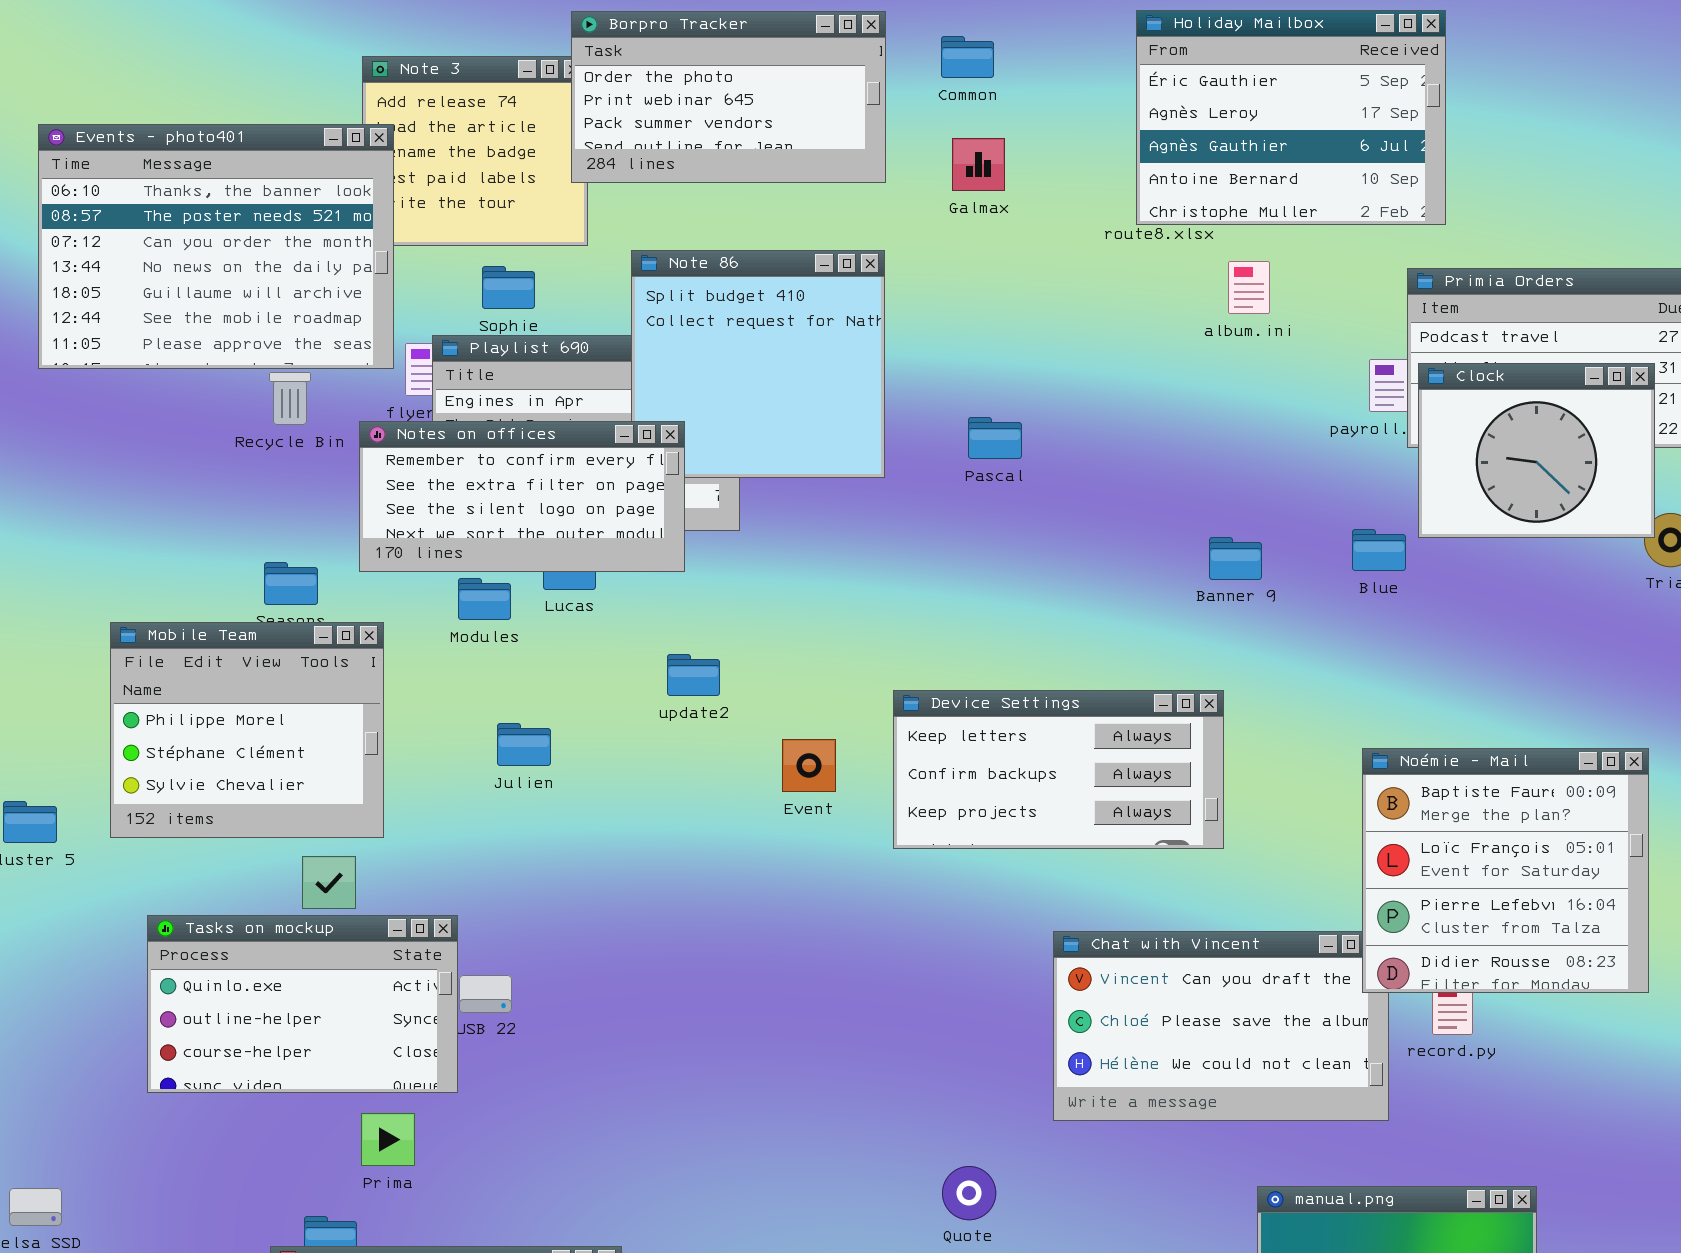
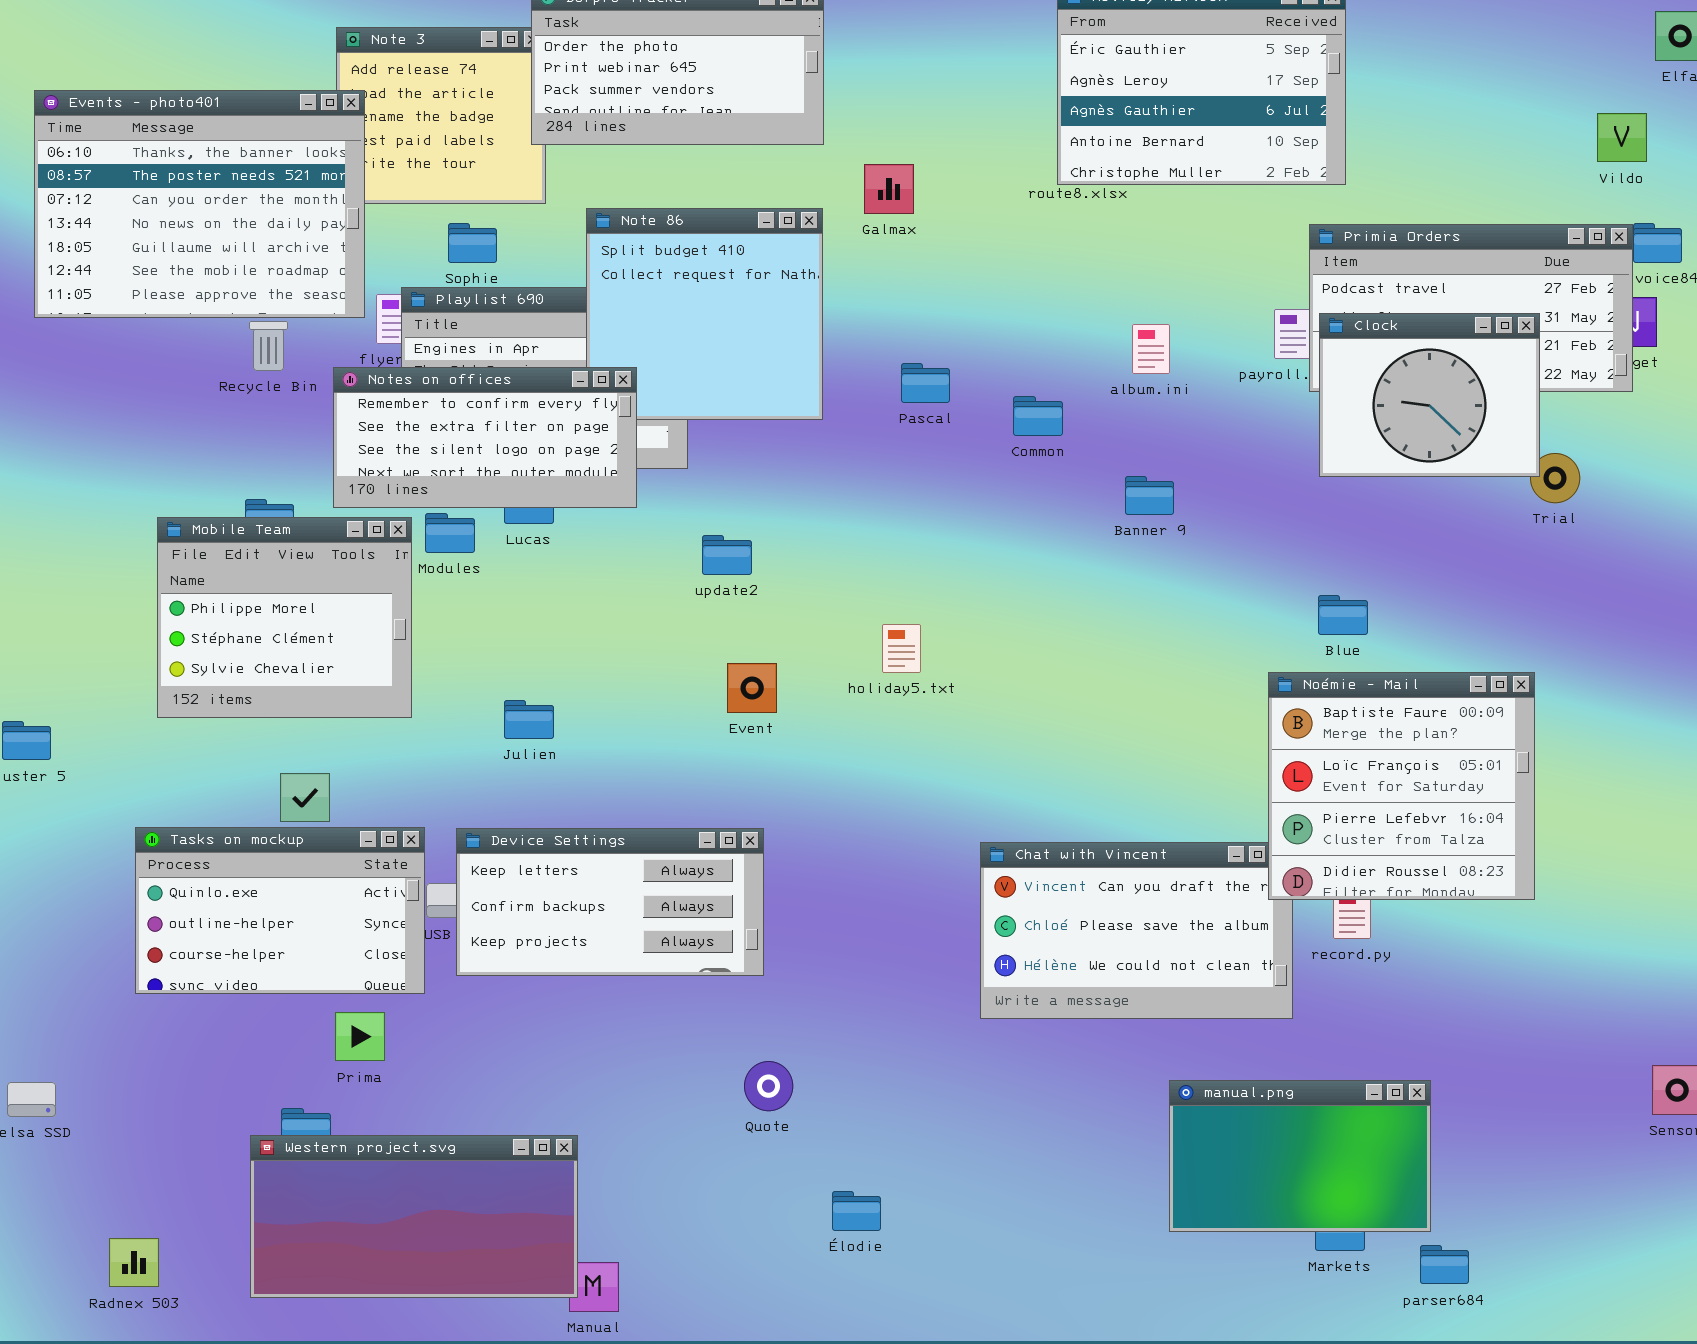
Common: [941,36,994,78] -> [1013,396,1063,436], moved
Galmax: [952,138,1005,191] -> [864,164,914,214], moved
album.ini: [1228,261,1270,314] -> [1132,324,1170,374], moved
Blue: [1352,529,1406,571] -> [1318,595,1368,635], moved
Mobile Team: [110,622,384,838] -> [157,517,412,718], moved
update2: [667,654,720,696] -> [702,535,752,575], moved
Device Settings: [893,690,1224,849] -> [456,828,764,976], moved
Julien: [497,723,551,766] -> [504,700,554,739], moved
Quote: [942,1166,996,1220] -> [744,1061,793,1111], moved

